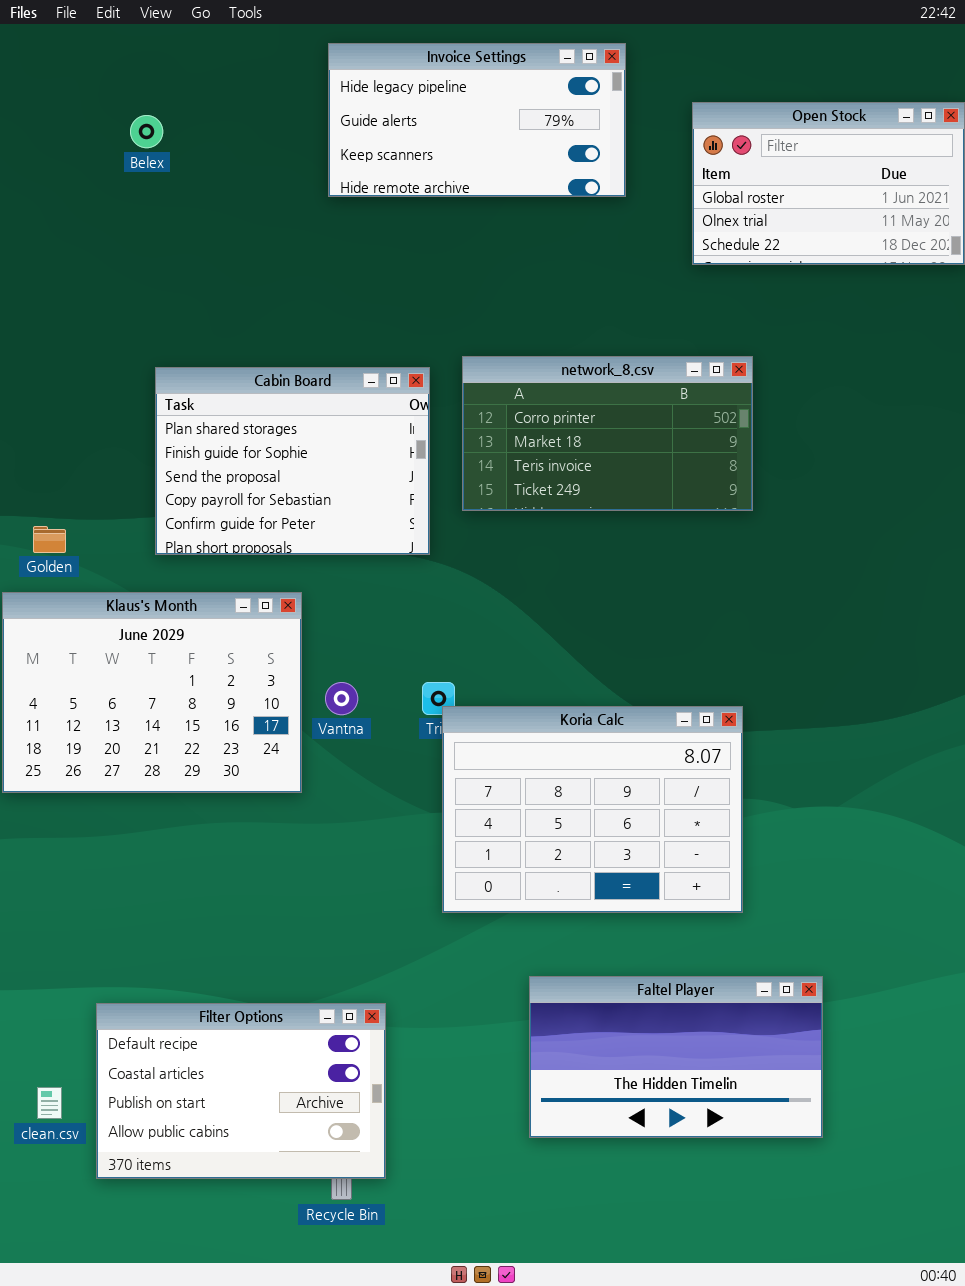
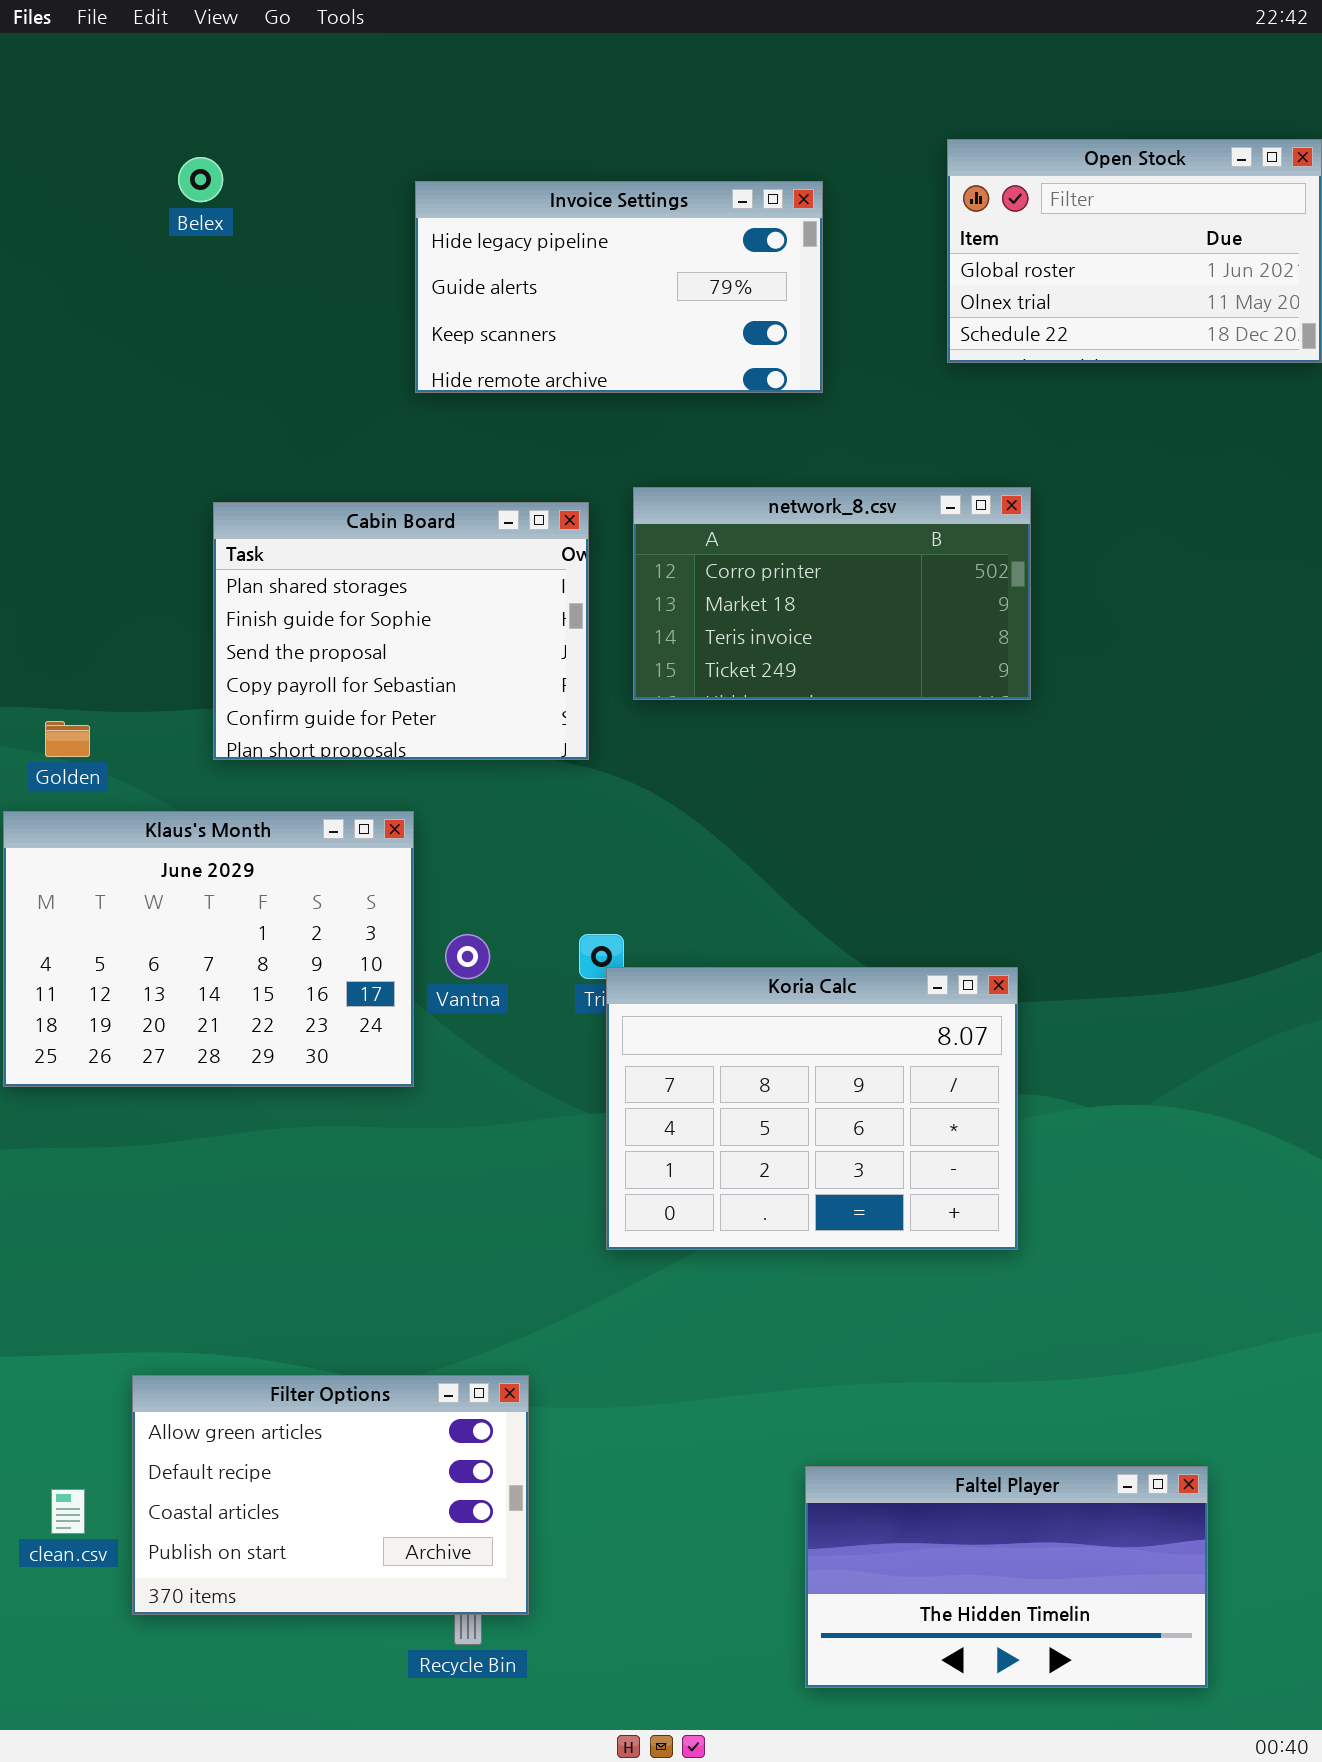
Invoice Settings: [328,43,626,197] -> [415,181,823,393], moved
Faltel Player: [529,976,823,1138] -> [805,1466,1208,1688], moved
Filter Options: [96,1003,386,1179] -> [132,1375,529,1615], scrolled up 1 row

